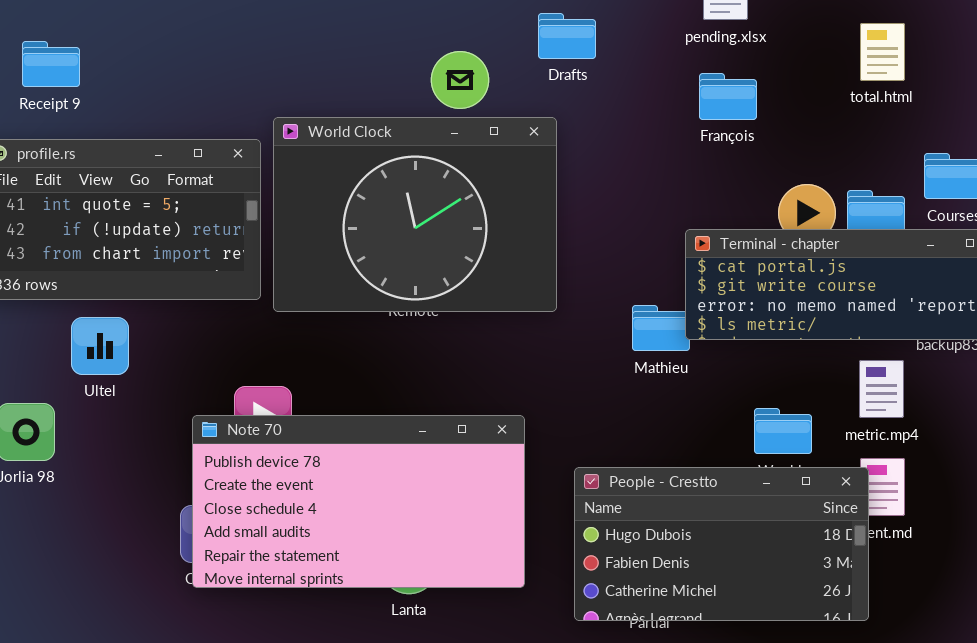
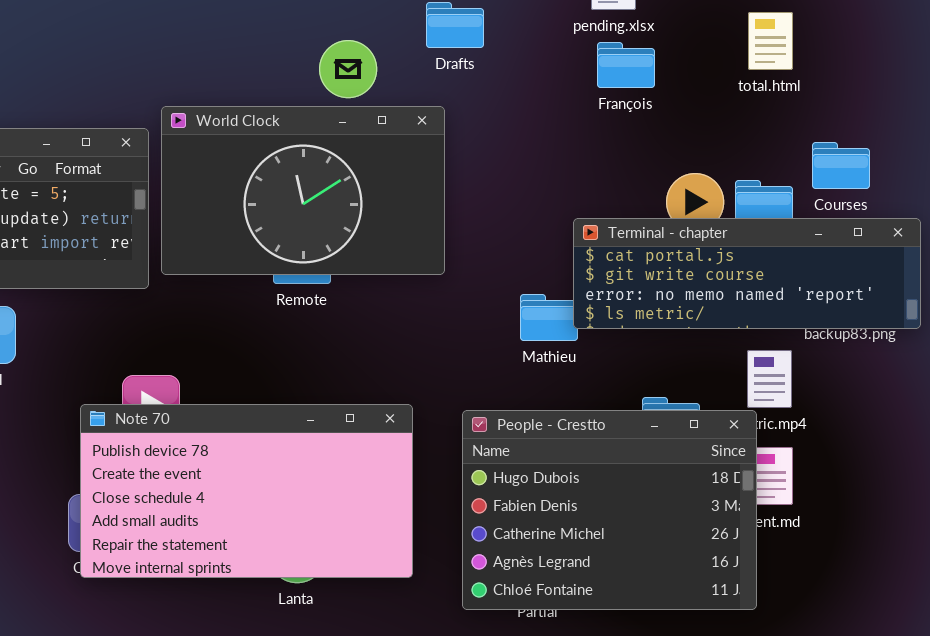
François: [699,73,757,120] -> [597,42,655,88], moved
World Clock: [273,117,557,312] -> [161,106,445,275], resized
People - Crestto: [574,467,869,621] -> [462,410,757,610], resized

